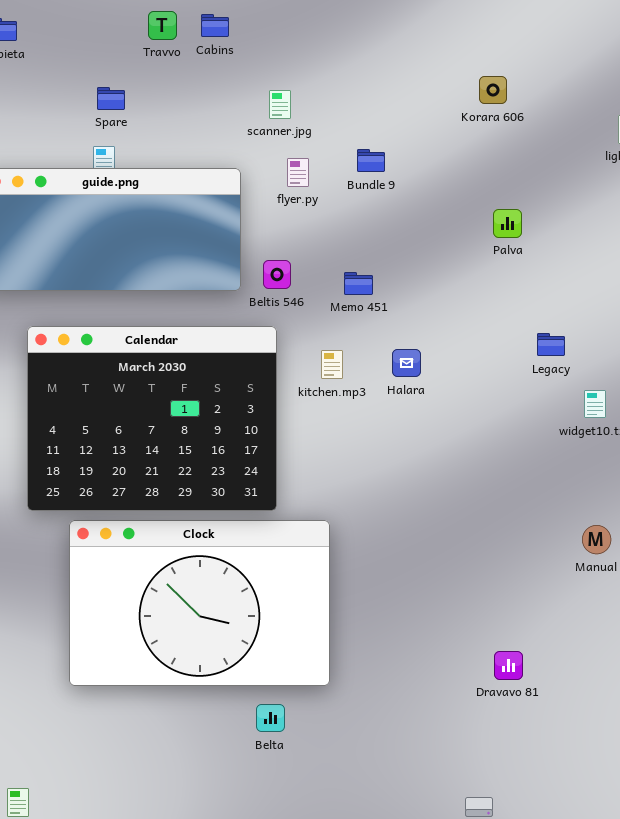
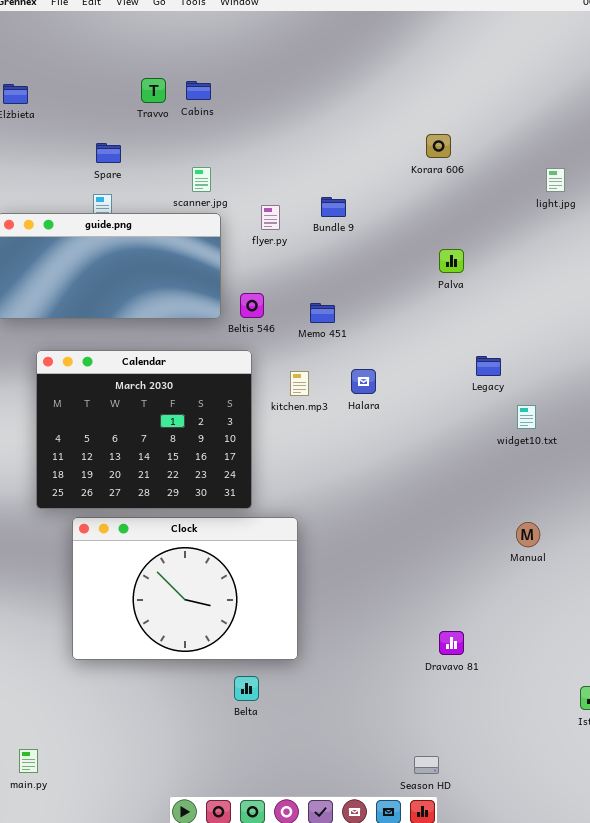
scanner.jpg: [269,90,291,119] -> [192,167,211,192], moved

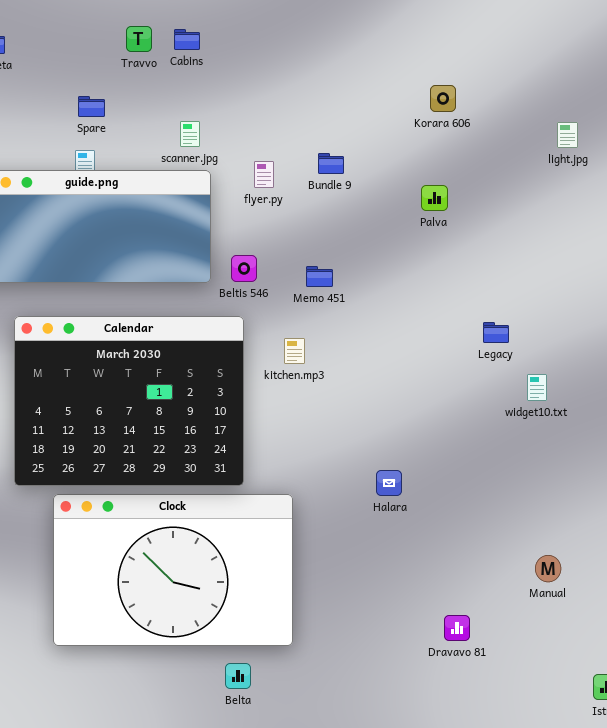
Palva: [439,249,464,273] -> [421,185,448,211], moved
Halara: [351,369,376,394] -> [376,470,402,496], moved
Manual: [516,522,540,547] -> [535,555,561,582], moved

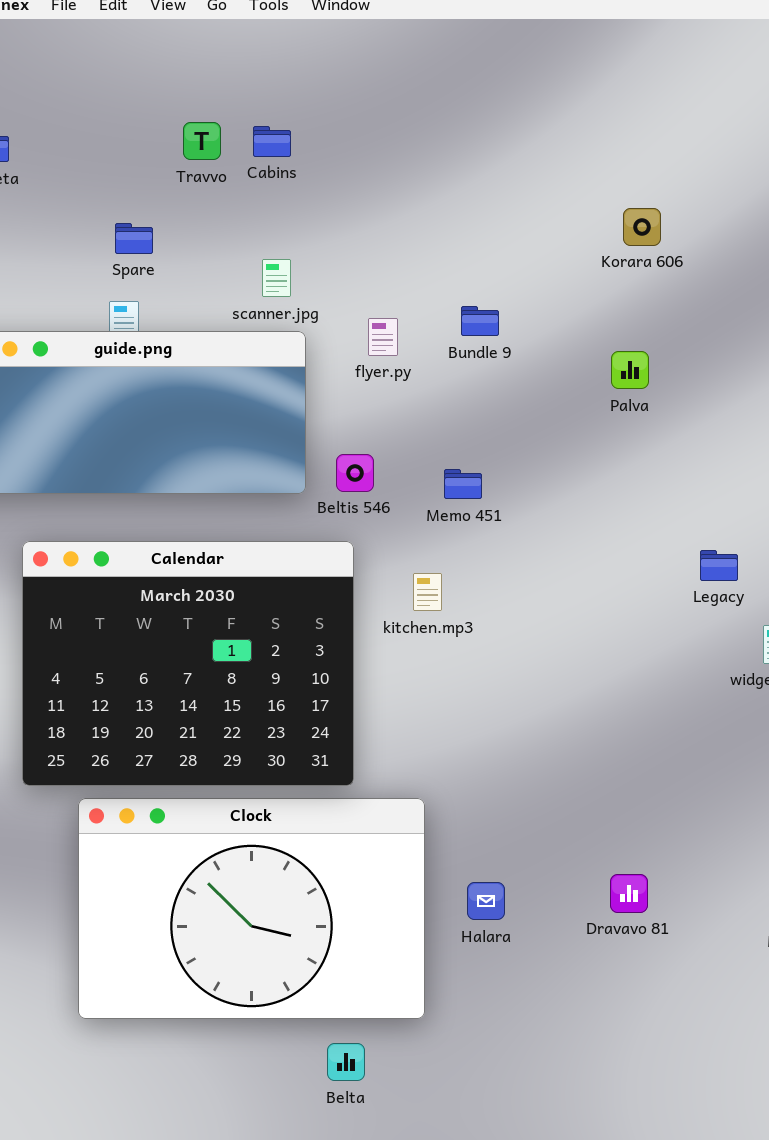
Halara: [376,470,402,496] -> [467,882,505,920], moved
Dravavo 81: [444,615,470,641] -> [610,874,648,913], moved

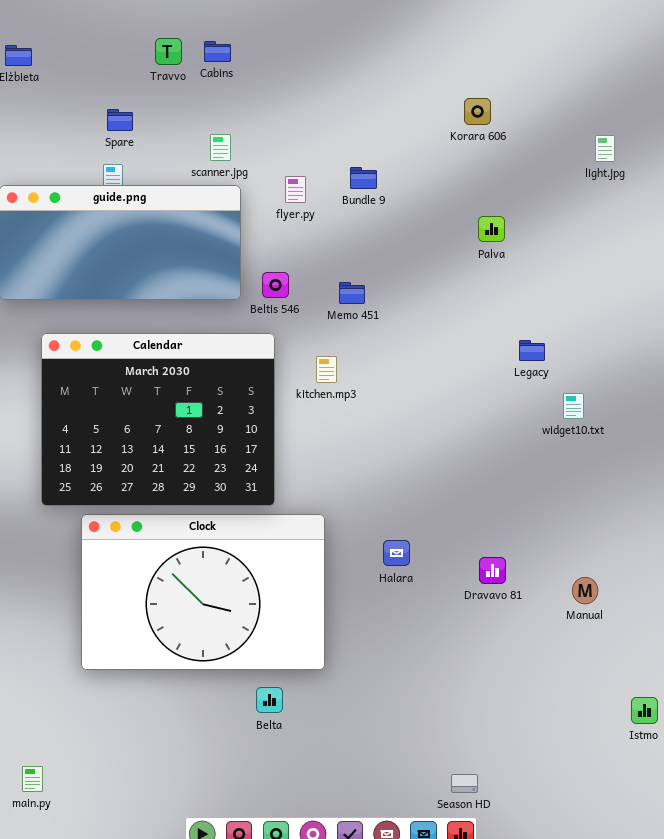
Palva: [611,351,649,389] -> [478,216,505,242], moved
Dravavo 81: [610,874,648,913] -> [479,557,506,584], moved
Halara: [467,882,505,920] -> [383,540,410,566], moved

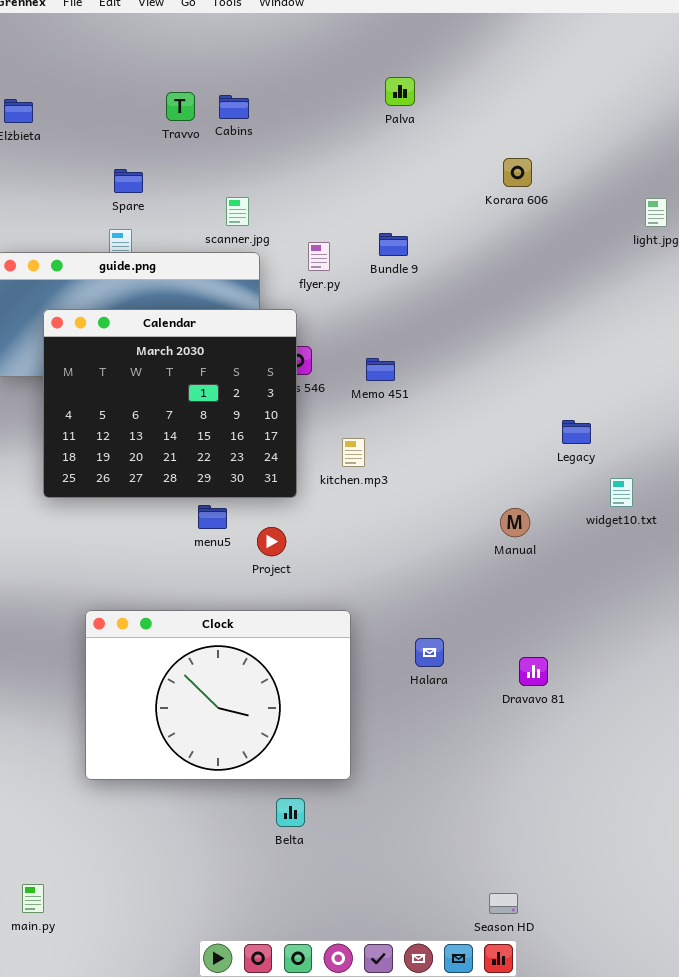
Palva: [478,216,505,242] -> [385,77,415,106], moved
Calendar: [41,333,275,506] -> [43,309,297,498], moved
Manual: [572,577,598,604] -> [500,508,530,537], moved

